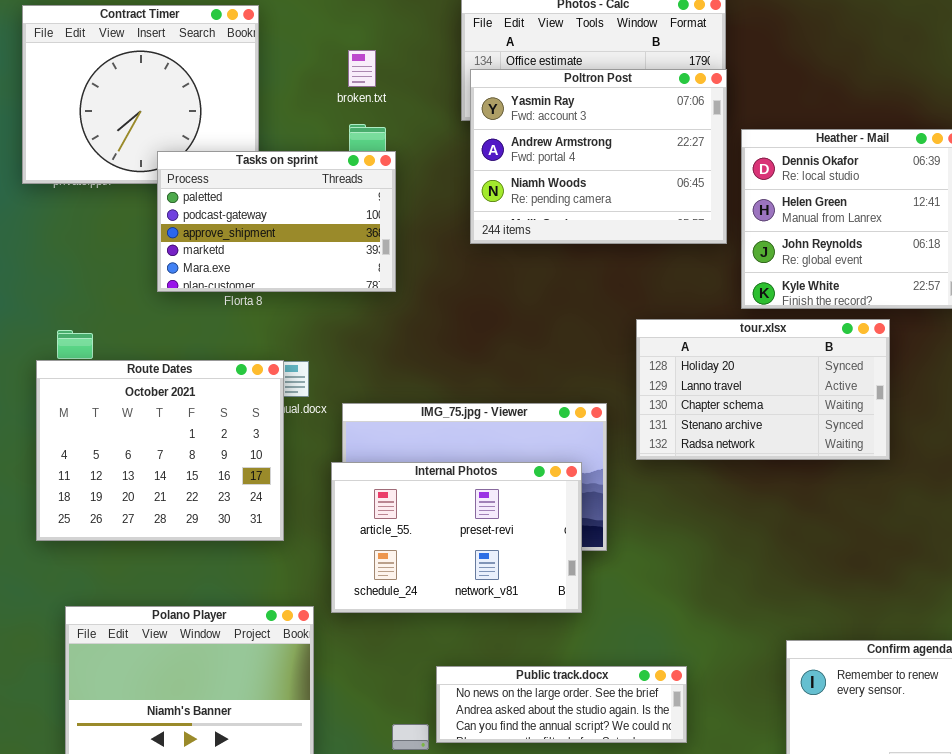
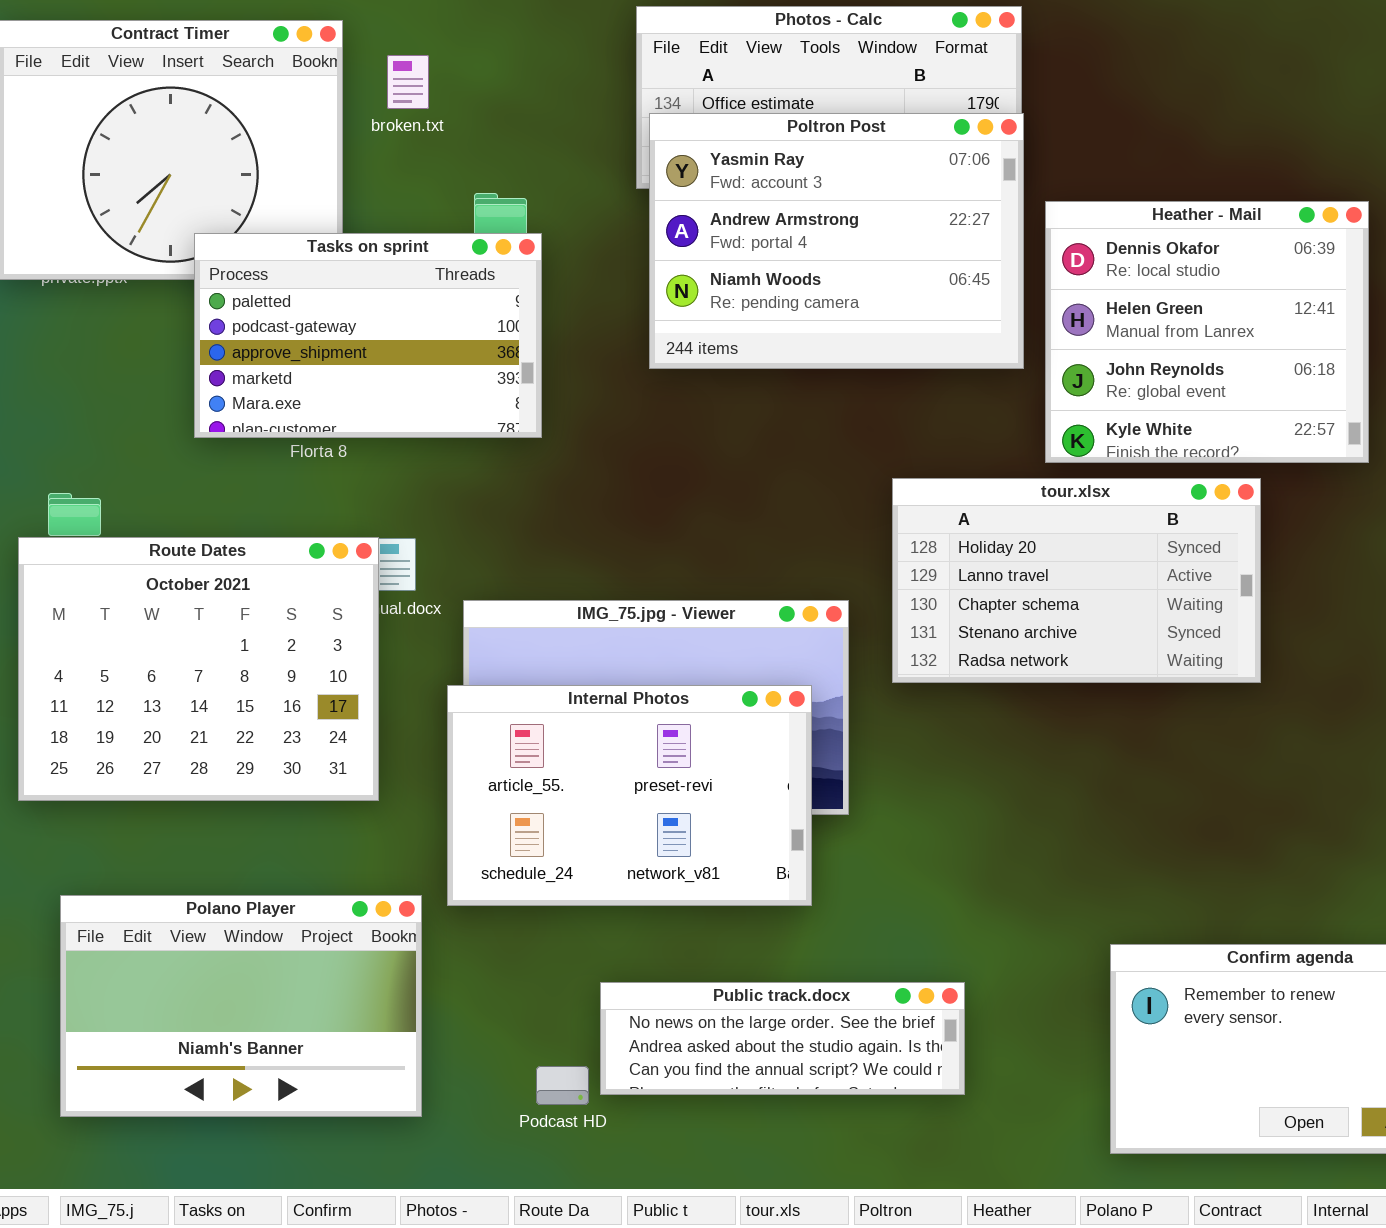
broken.txt: [348,50,376,87] -> [387,55,429,109], moved

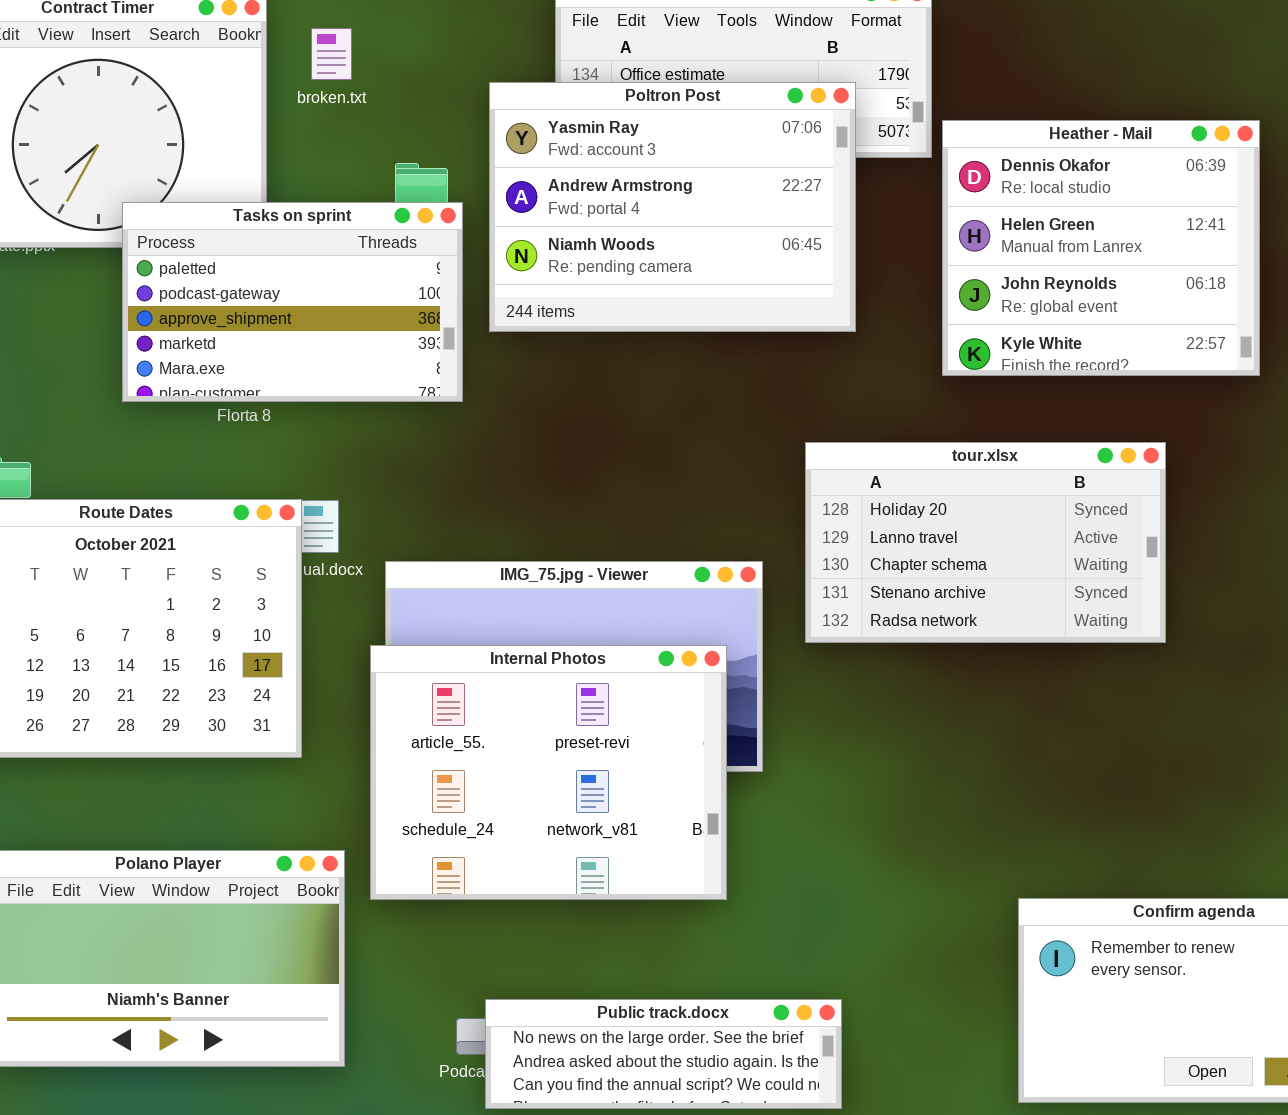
Poltron Post: [649,113,1024,369] -> [489,82,856,332], moved
Heather - Mail: [1045,201,1369,463] -> [942,120,1260,376], moved
Internal Photos: [447,685,812,906] -> [370,645,727,900], resized
Public track.docx: [600,982,965,1095] -> [485,999,842,1109], moved

